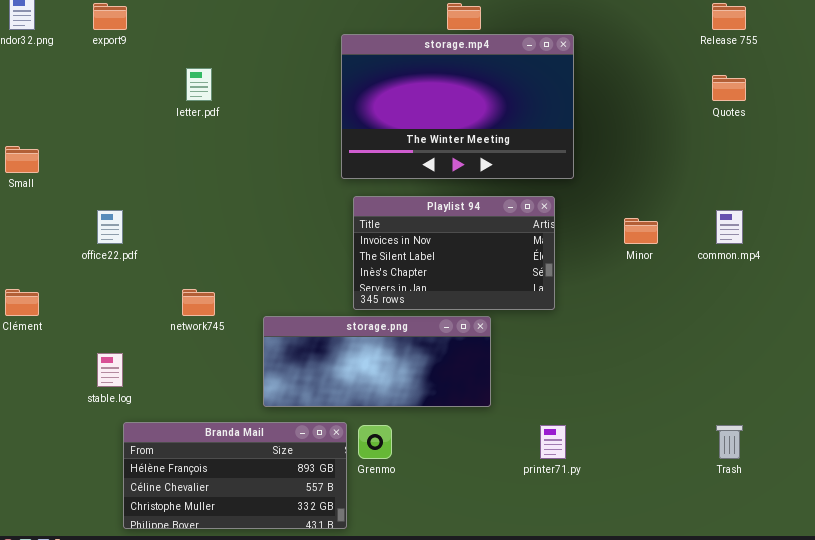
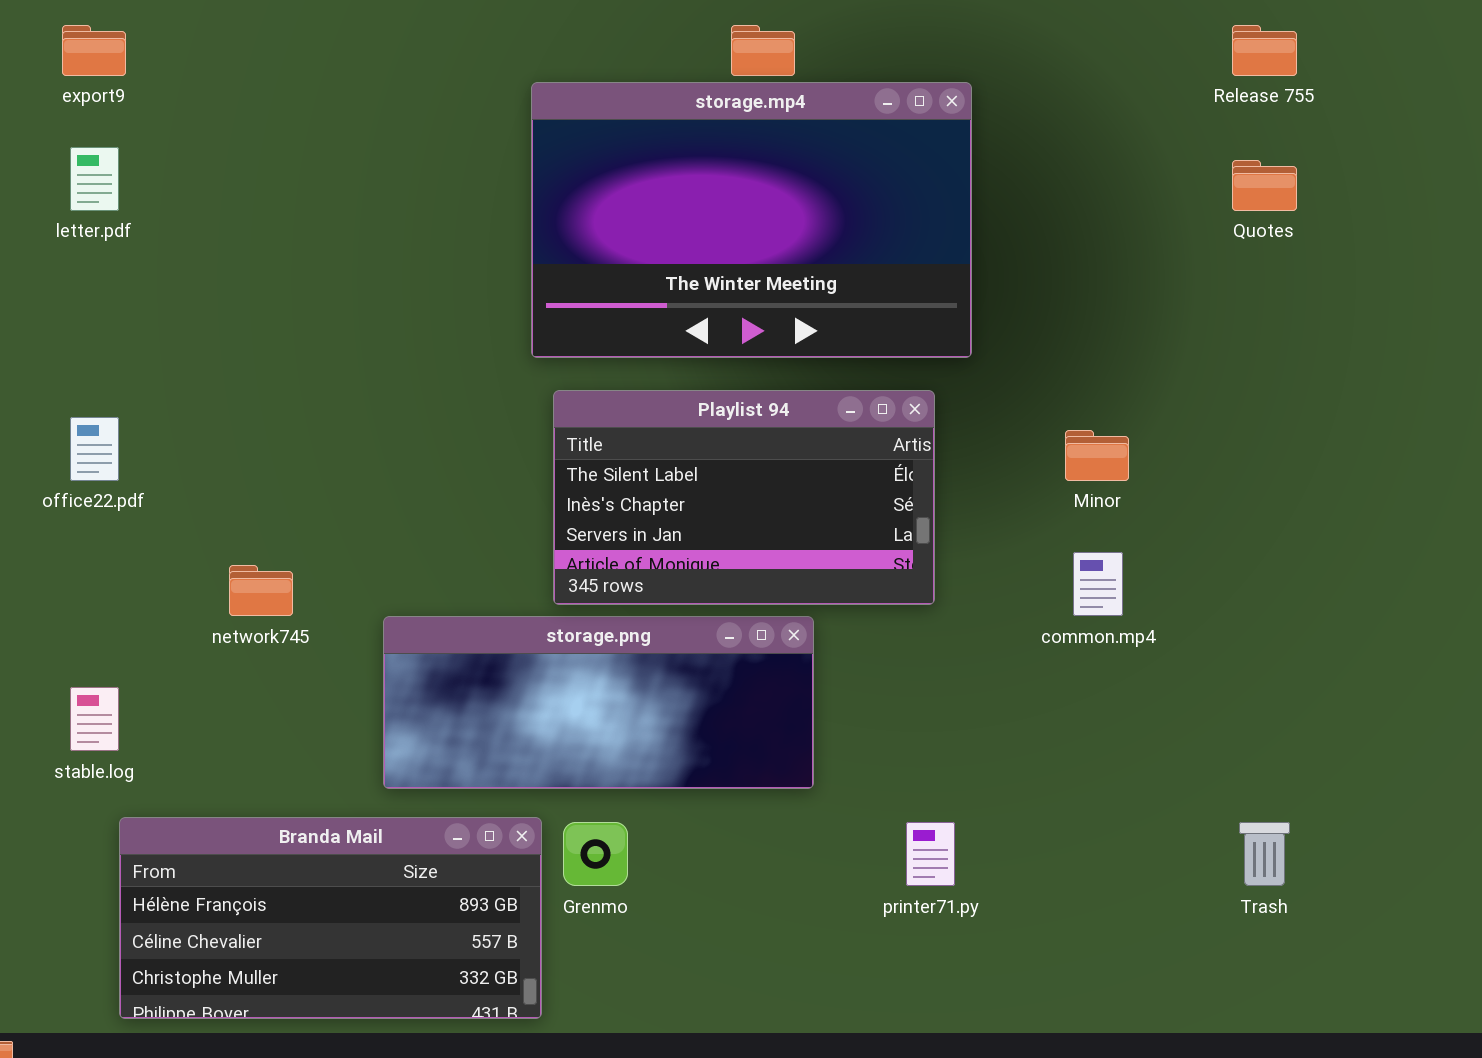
letter.pdf: [186,68,212,101] -> [70,147,119,211], moved
Playlist 94: [353,196,555,310] -> [553,390,935,605], scrolled down 1 row
common.mp4: [716,210,743,244] -> [1073,552,1123,616], moved

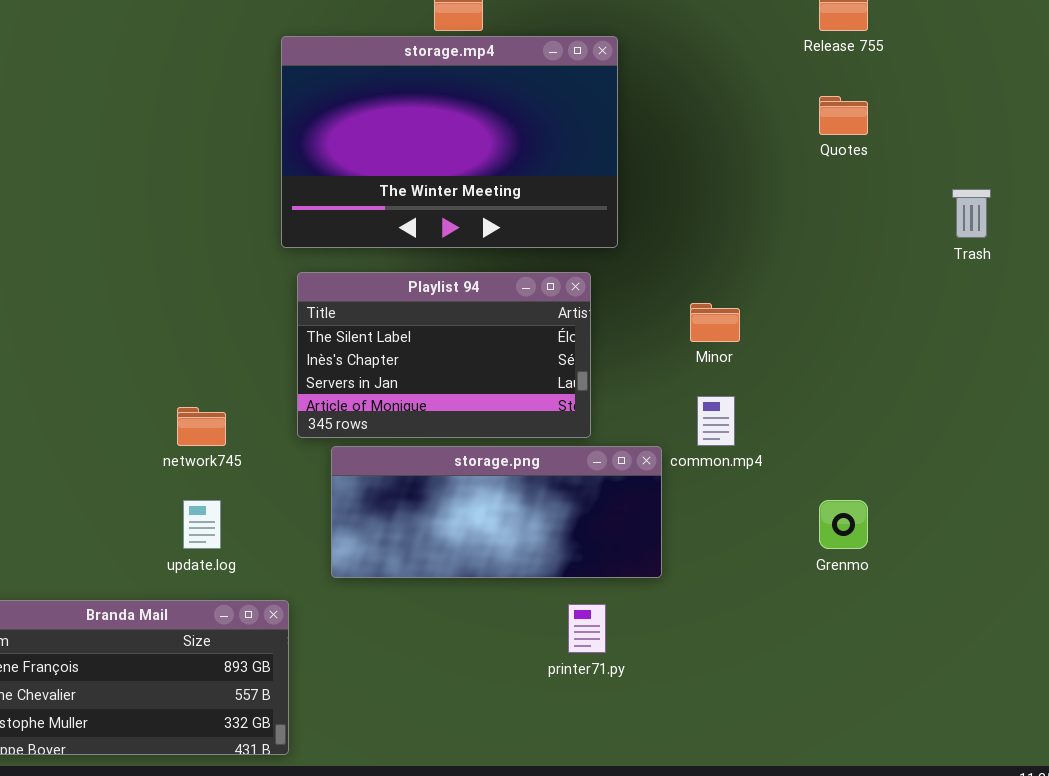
network745: [229,565,293,616] -> [177,407,226,446], moved
storage.png: [383,616,814,789] -> [331,446,662,578], moved
Grenmo: [563,822,628,886] -> [819,500,868,549], moved
Trash: [1239,822,1290,886] -> [952,189,991,238], moved

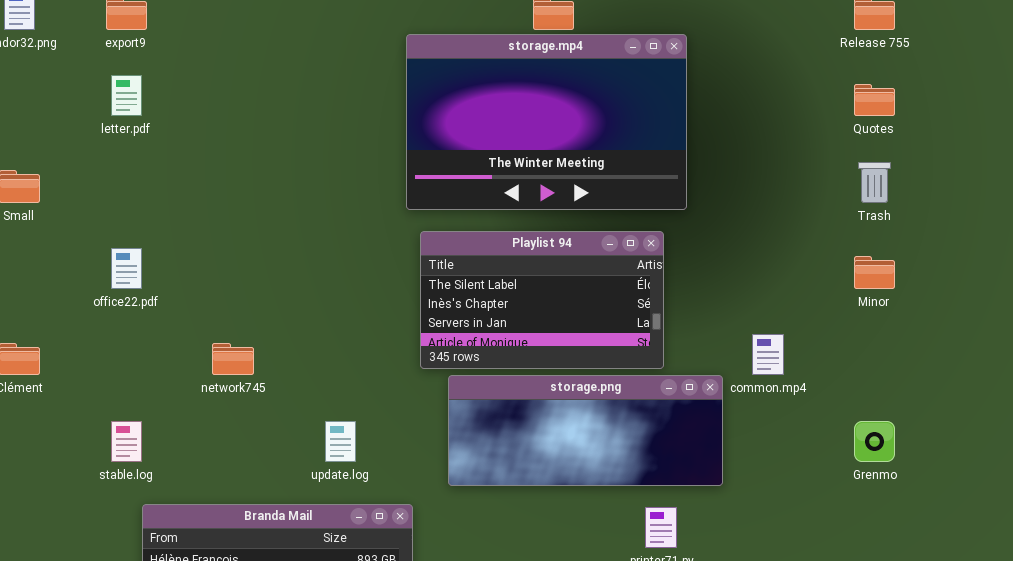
Trash: [952,189,991,238] -> [858,162,891,203], moved
Minor: [690,303,740,342] -> [854,256,895,289], moved
network745: [177,407,226,446] -> [212,343,254,375], moved

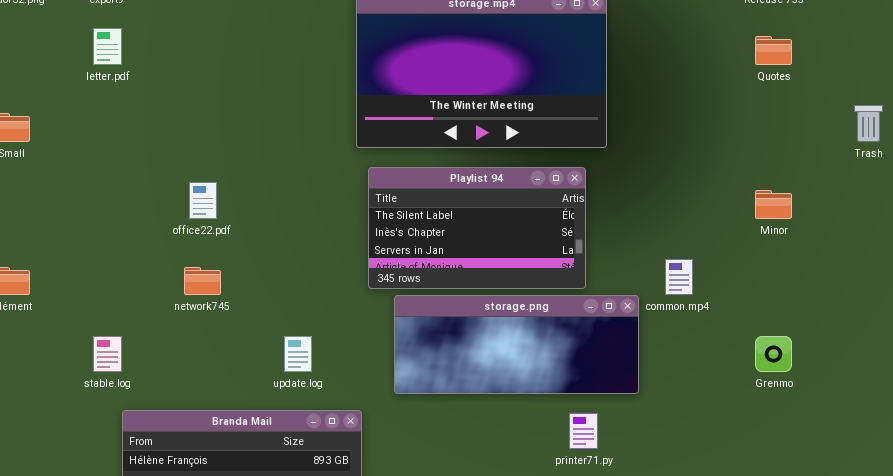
Trash: [858,162,891,203] -> [854,105,883,142], moved
office22.pdf: [111,248,142,289] -> [189,182,217,219], moved

